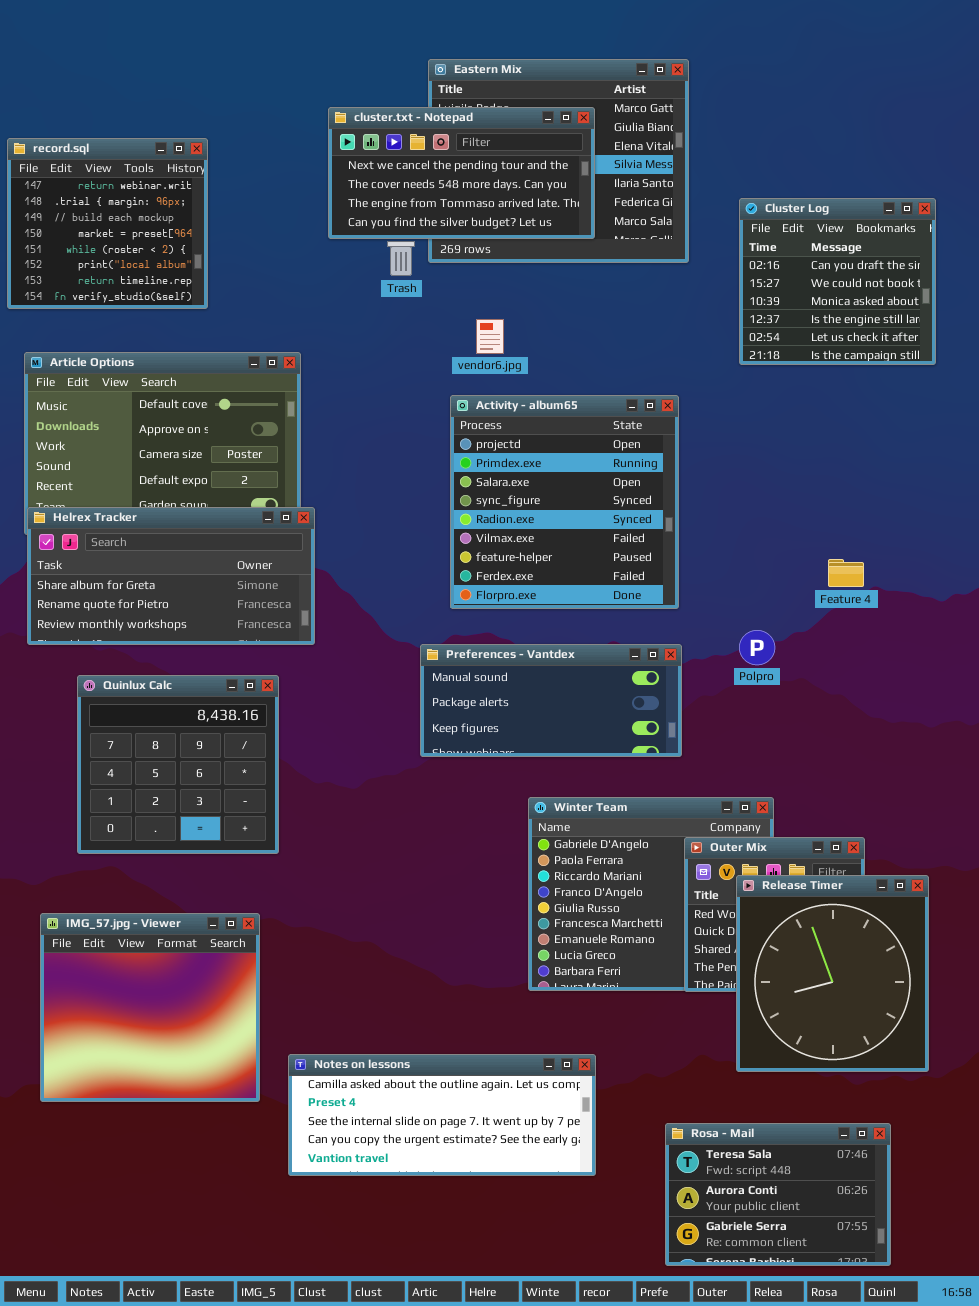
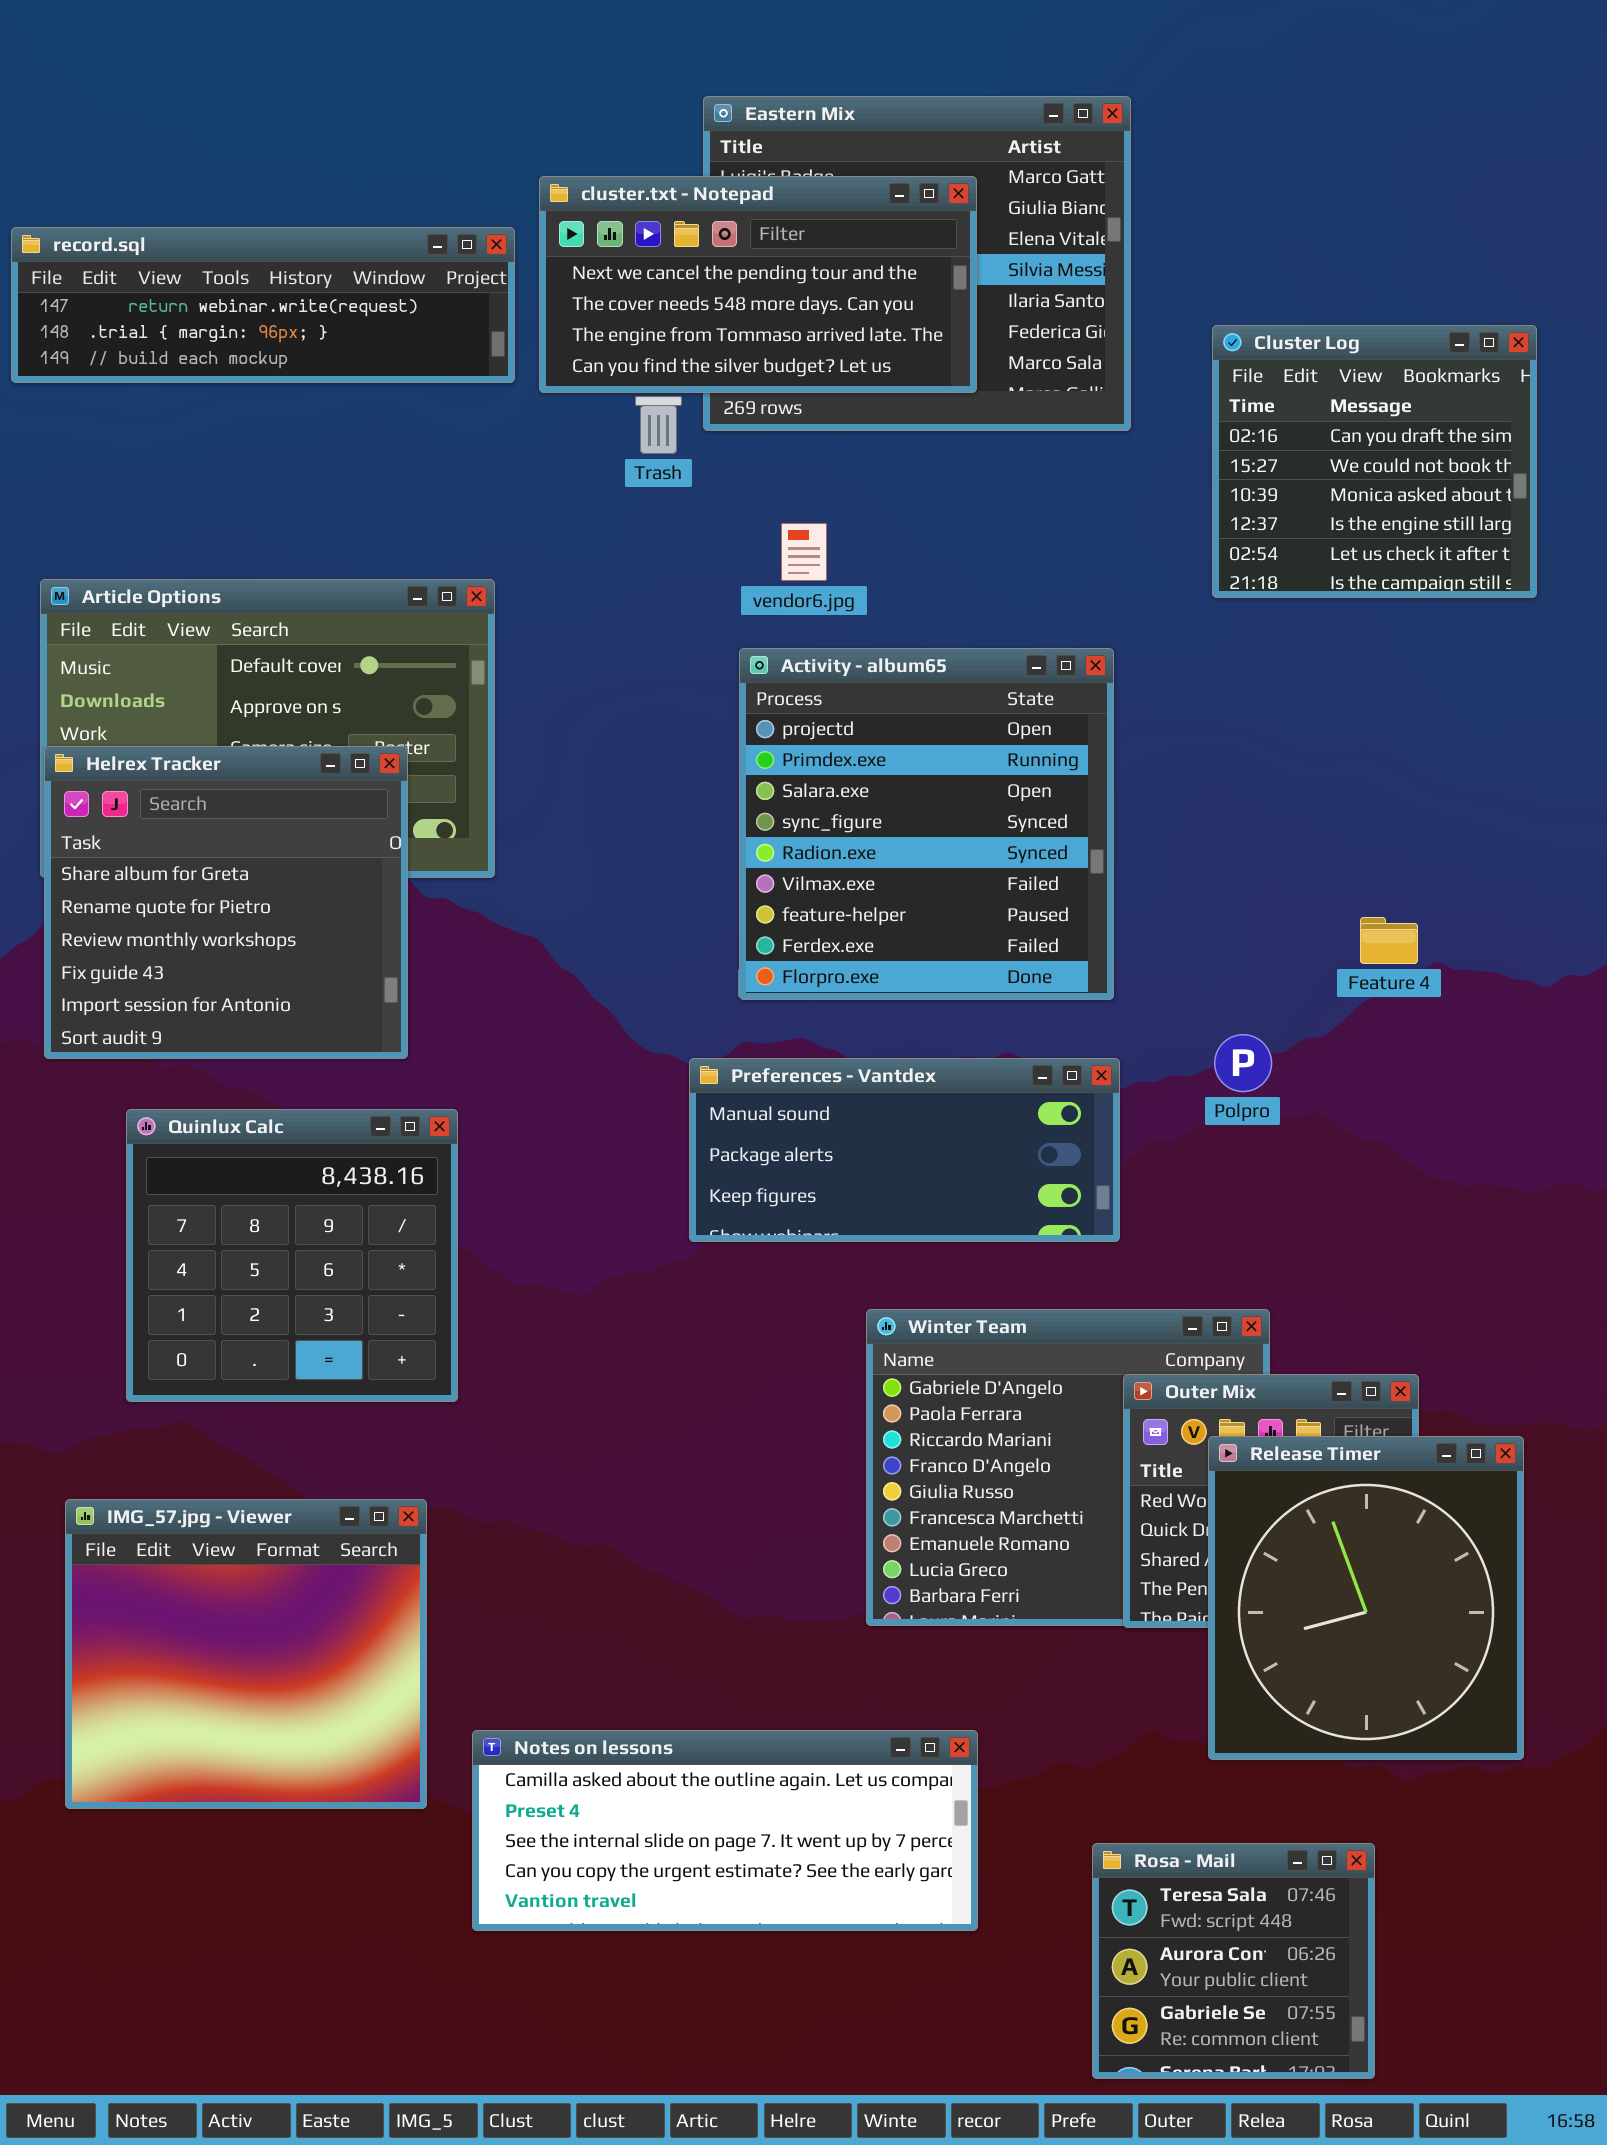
record.sql: [7,138,208,309] -> [11,227,515,383], resized
Helrex Tracker: [27,507,315,645] -> [44,746,408,1059], resized
Rosa - Mail: [665,1123,891,1266] -> [1092,1843,1375,2079], resized

